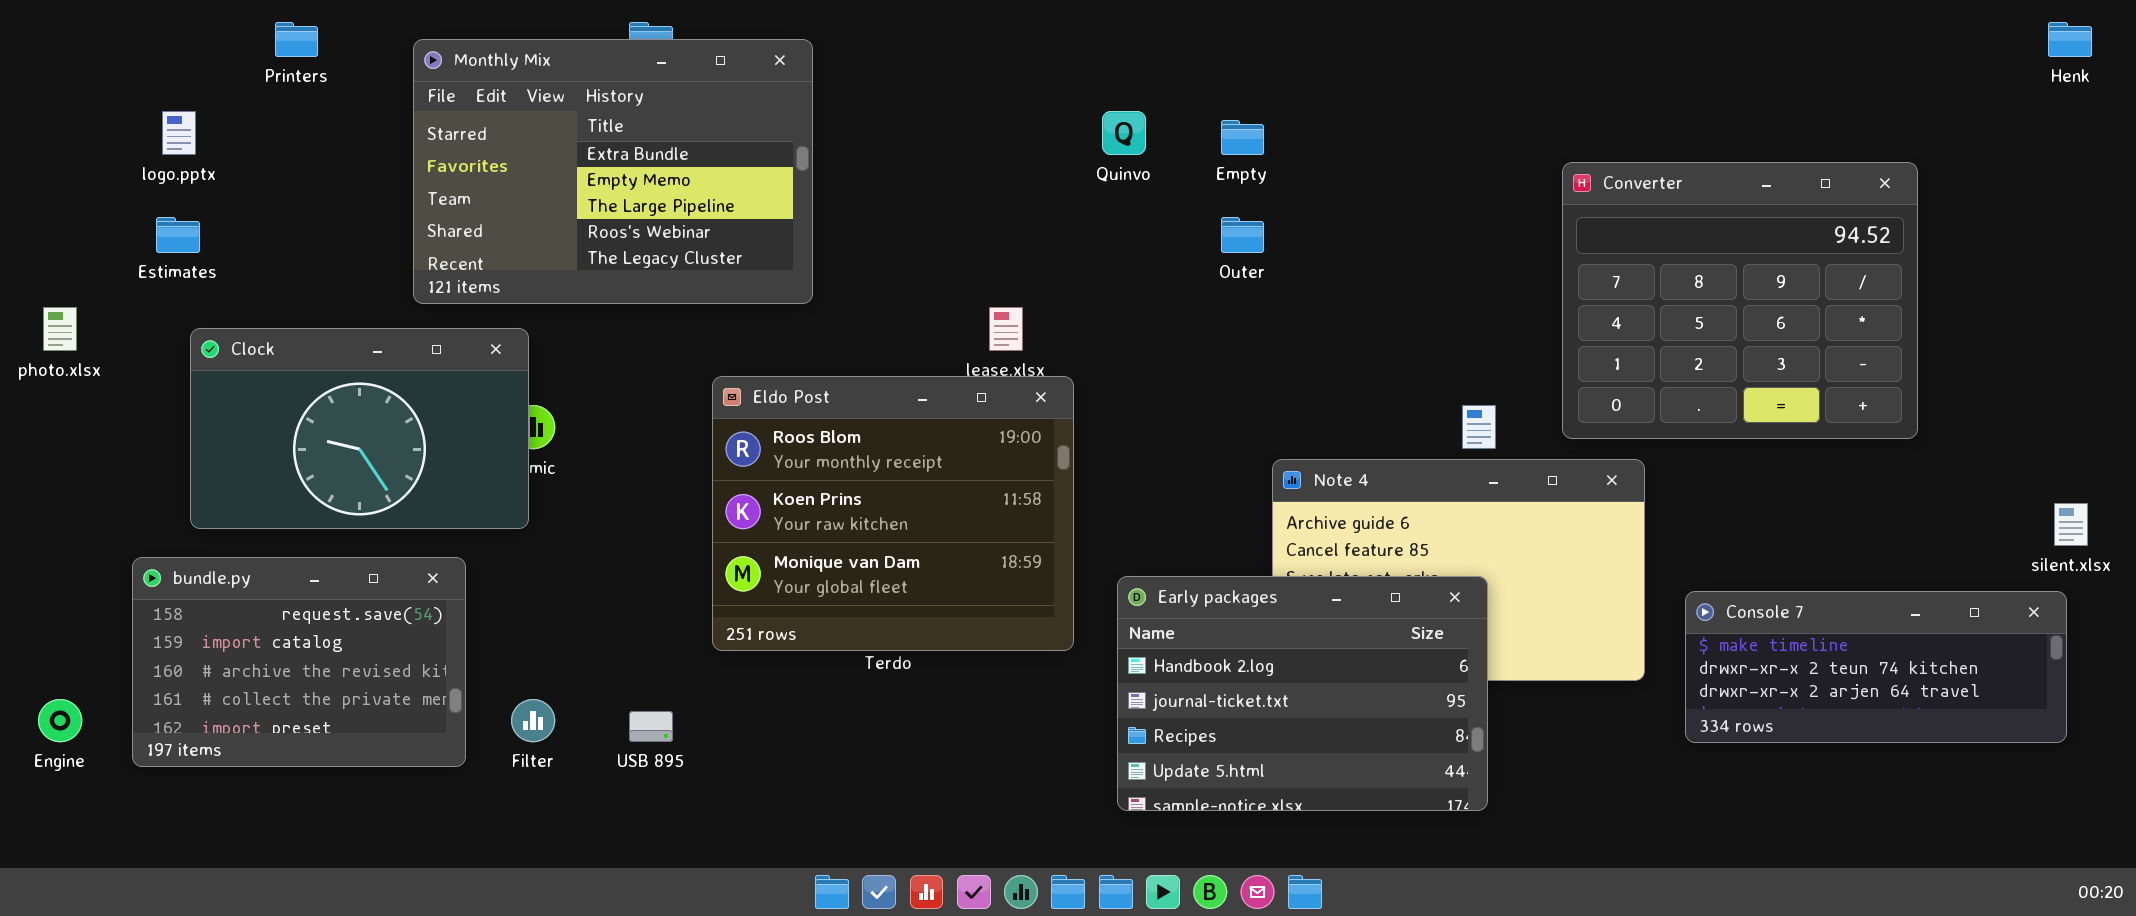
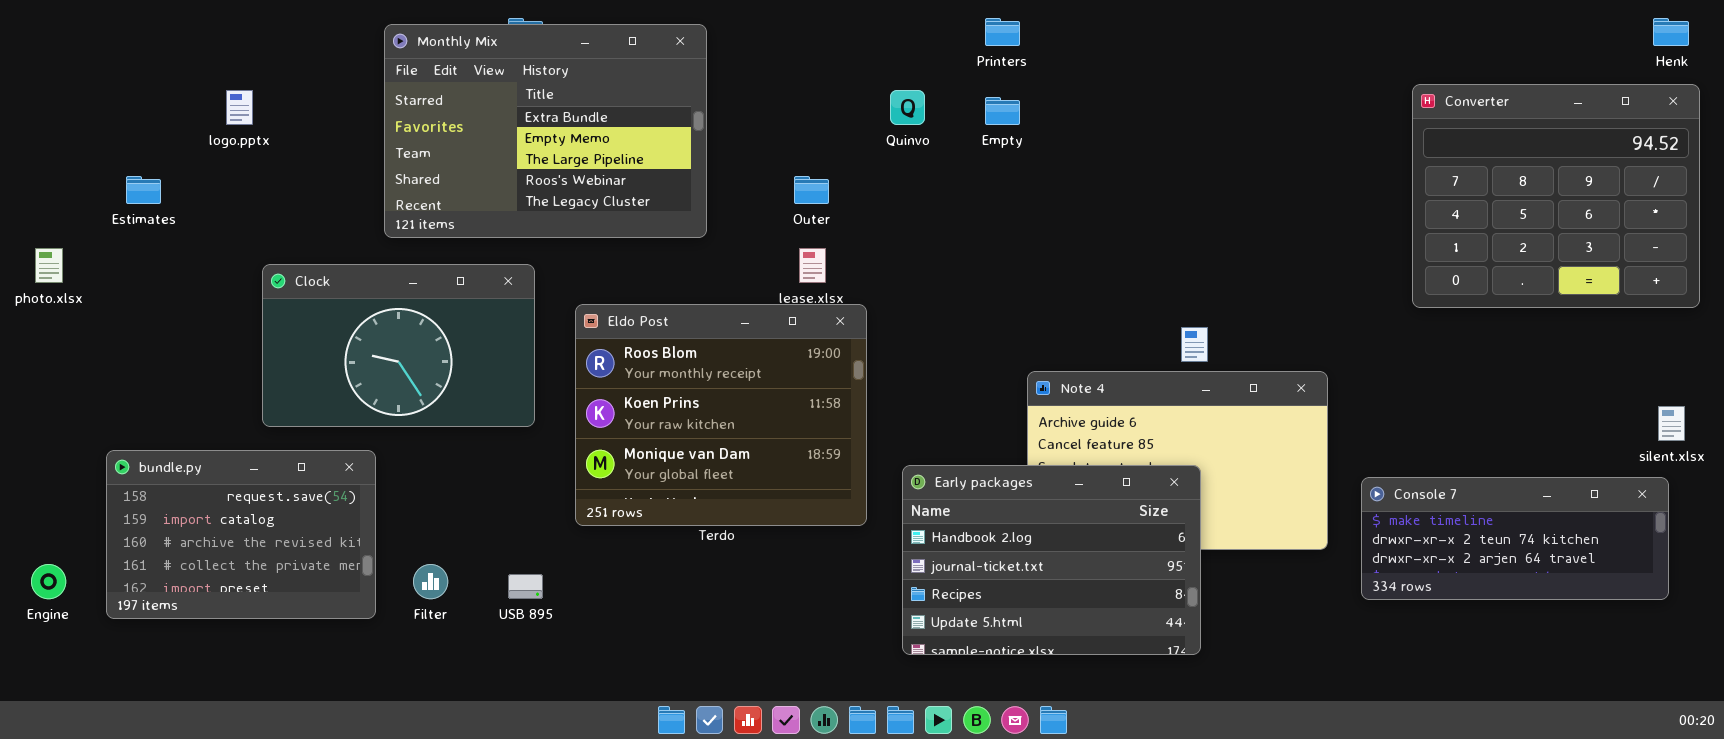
Printers: [275,22,318,57] -> [985,18,1020,46], moved
Monthly Mix: [413,39,813,304] -> [384,24,707,238], moved
logo.pptx: [162,111,196,155] -> [226,90,253,125], moved
Converter: [1562,162,1918,439] -> [1412,84,1700,308], moved
Outer: [1221,217,1264,253] -> [794,176,829,204], moved
Clock: [190,328,529,529] -> [262,264,535,427], moved

